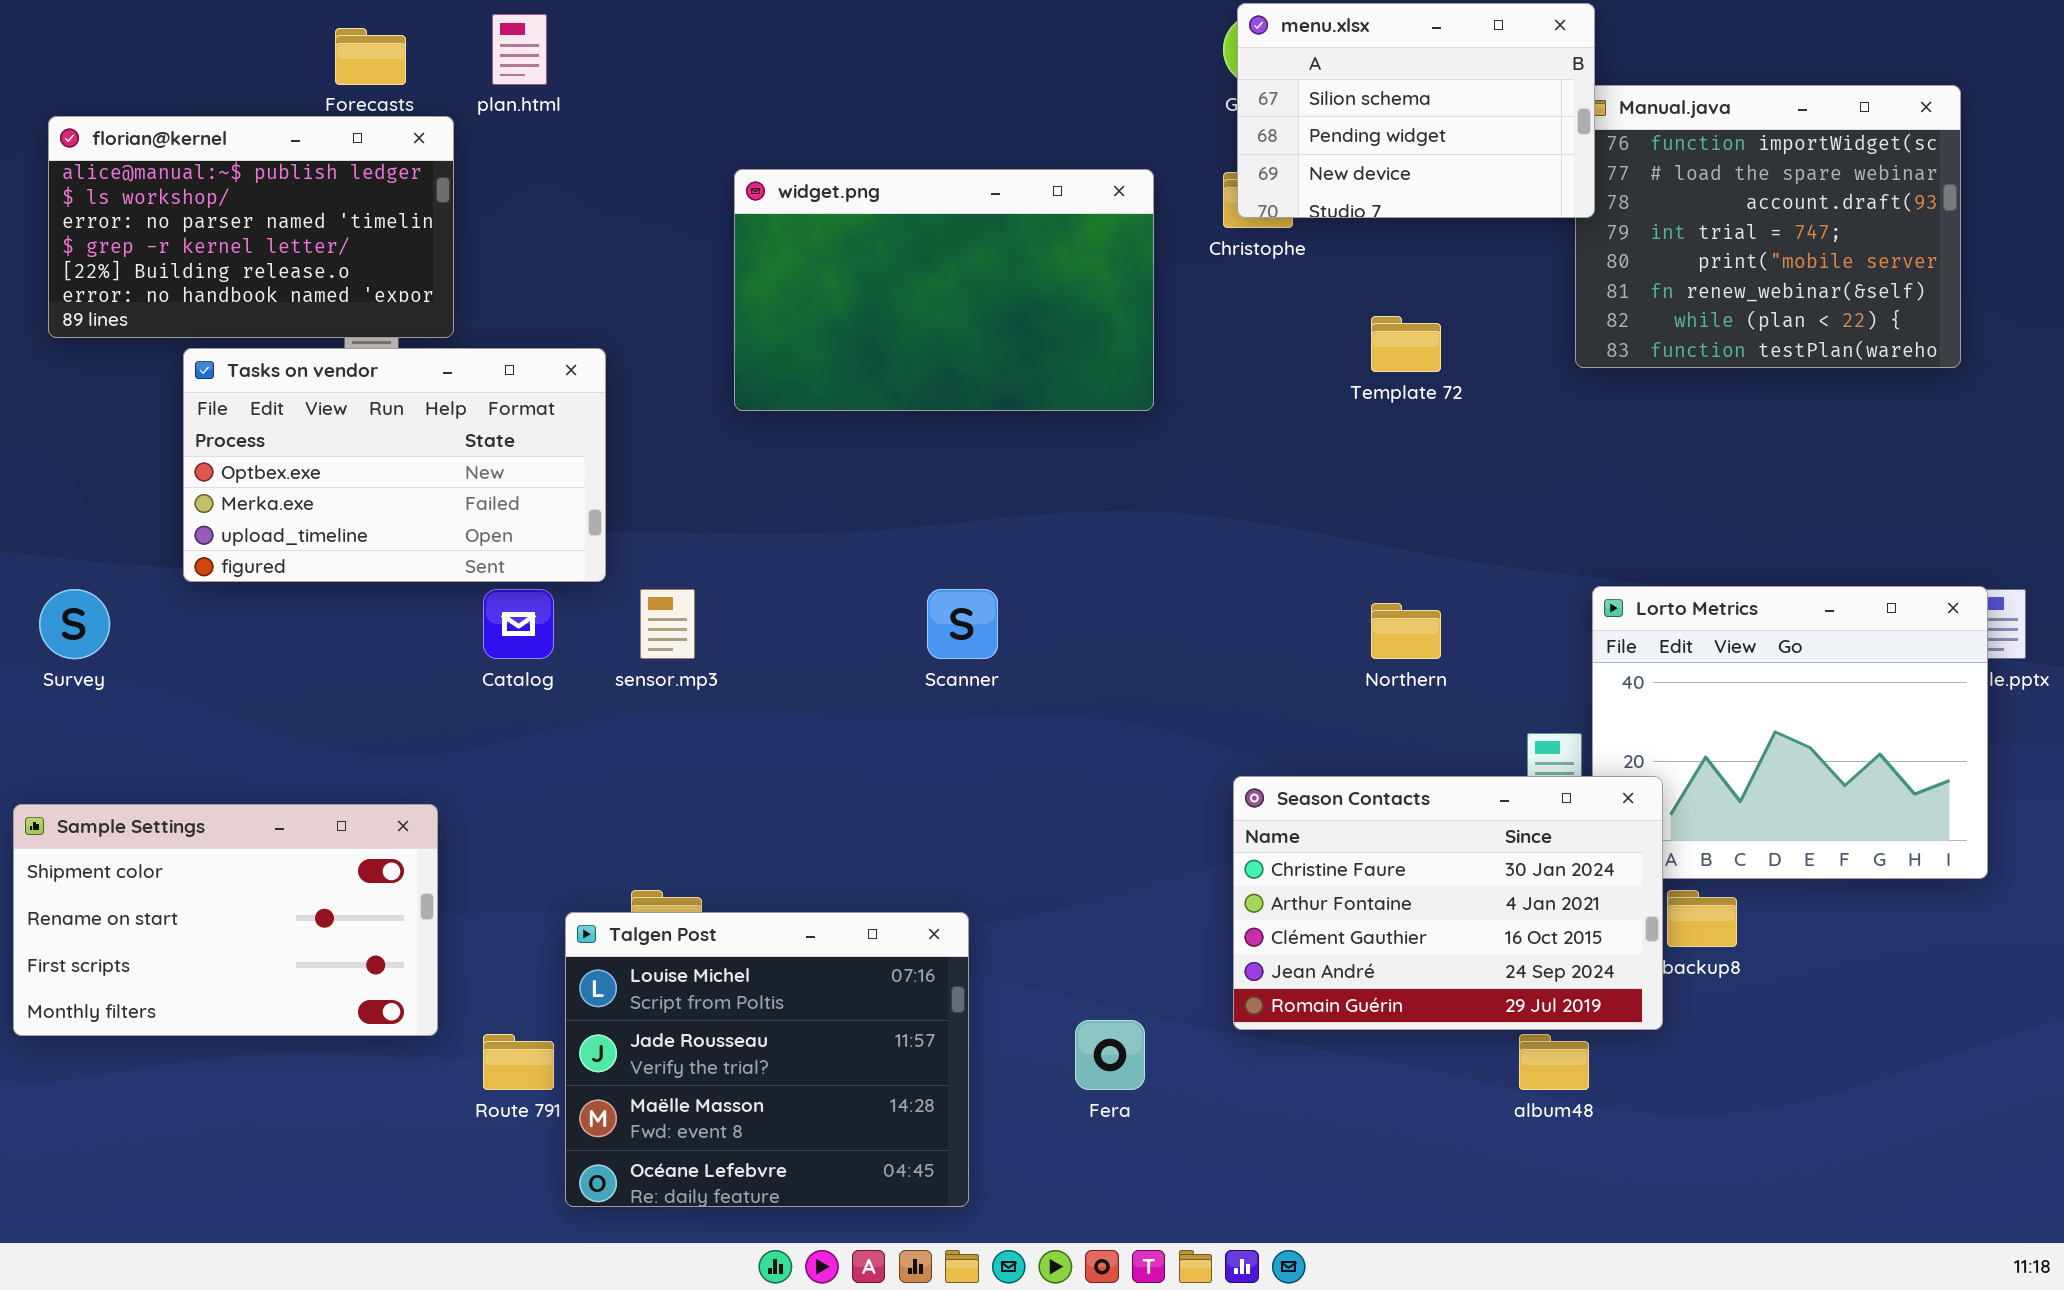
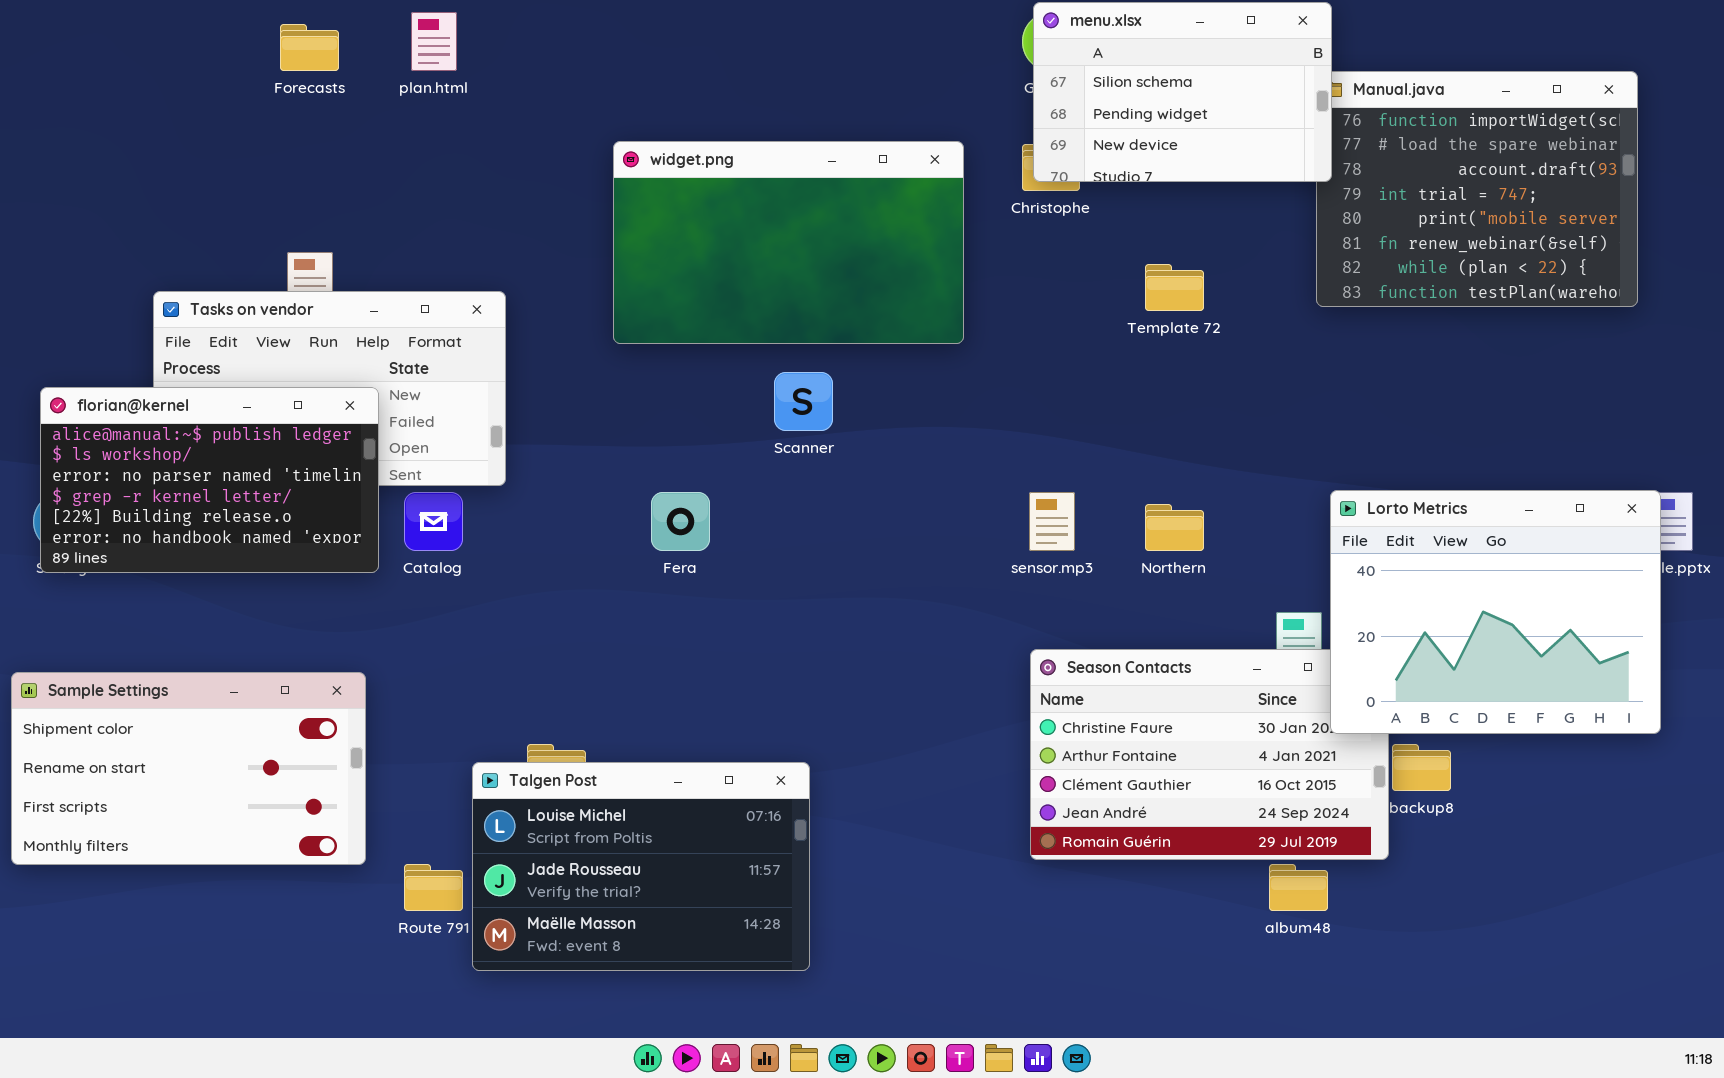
florian@kernel: [48,116,454,338] -> [40,387,379,573], moved
Lorto Metrics: [1592,586,1988,879] -> [1330,490,1661,734], raised
sensor.mp3: [640,589,695,659] -> [1029,492,1075,551], moved
Scanner: [927,589,998,659] -> [774,372,833,431], moved
Talgen Post: [565,912,969,1207] -> [472,762,810,971], resized
Fera: [1075,1020,1145,1090] -> [651,492,710,551], moved

